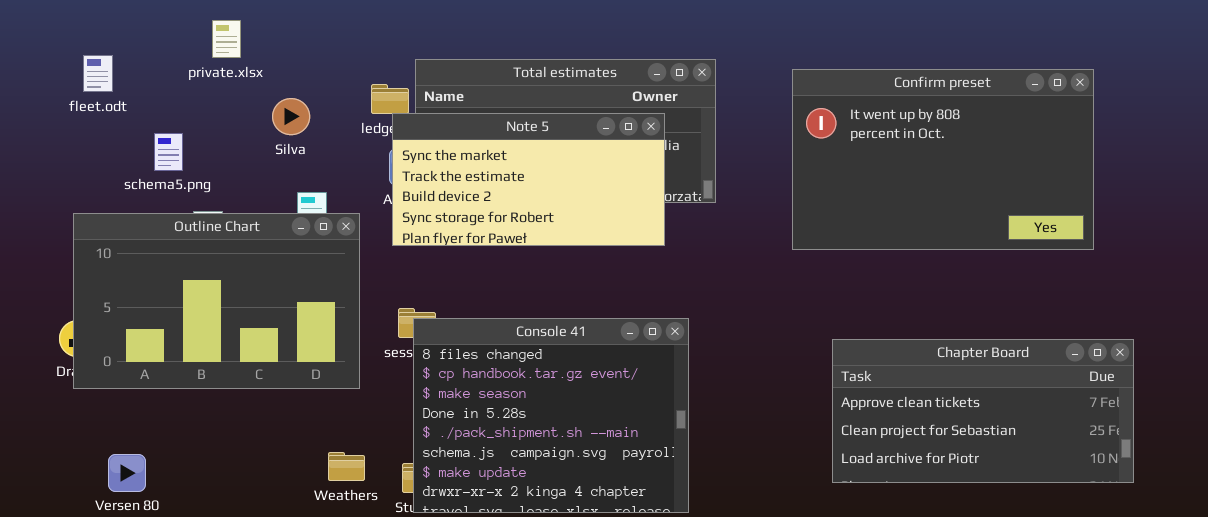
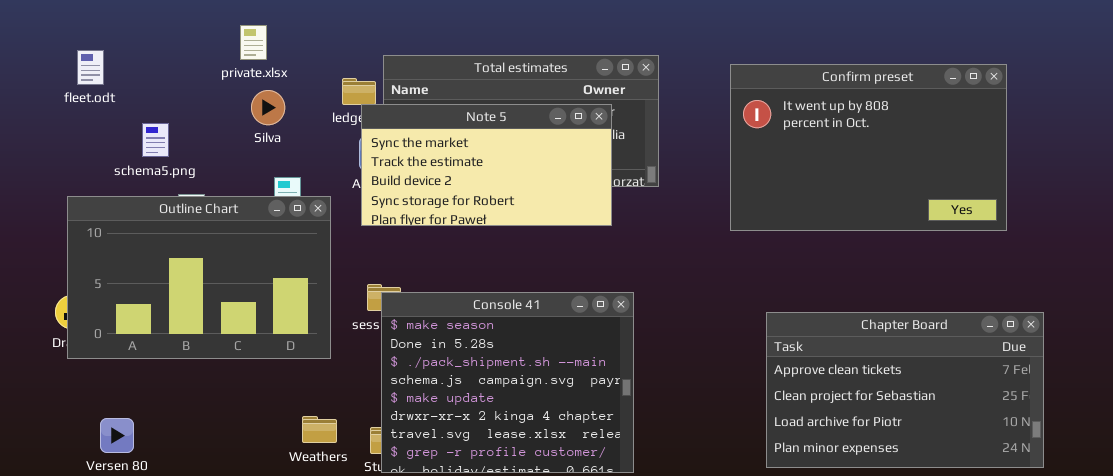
private.xlsx: [212,20,241,58] -> [240,25,267,60], moved
Console 41: [413,318,689,513] -> [381,292,634,473], scrolled down 2 rows
Chapter Board: [832,339,1134,483] -> [766,312,1044,468], resized

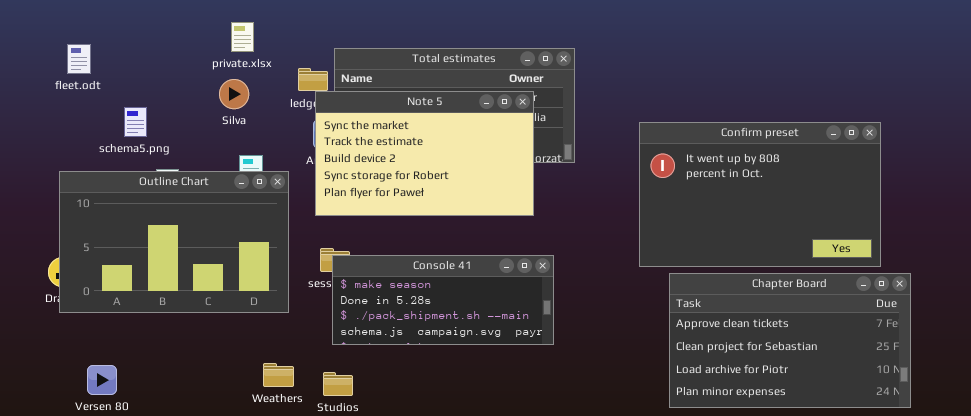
private.xlsx: [240,25,267,60] -> [231,22,254,52], moved
Confirm preset: [730,64,1007,231] -> [639,122,881,267], moved
Note 5: [361,104,612,226] -> [315,91,534,216], resized
Console 41: [381,292,634,473] -> [332,255,554,345], resized

